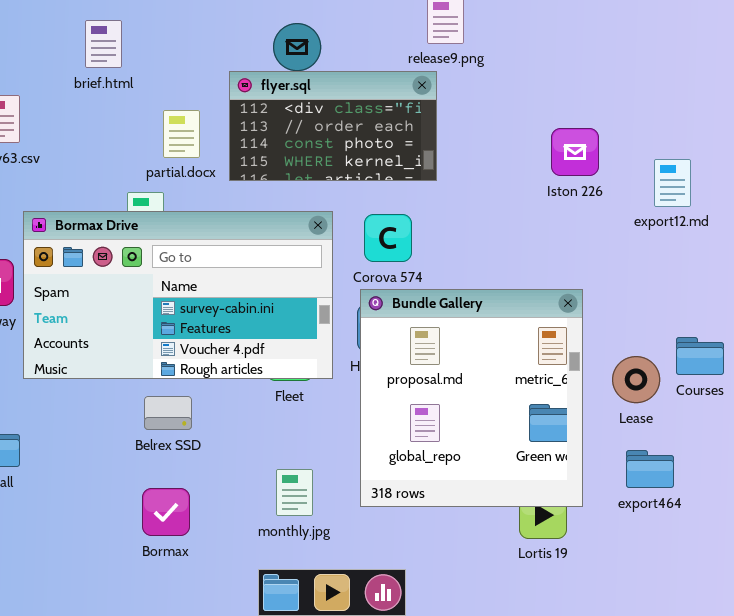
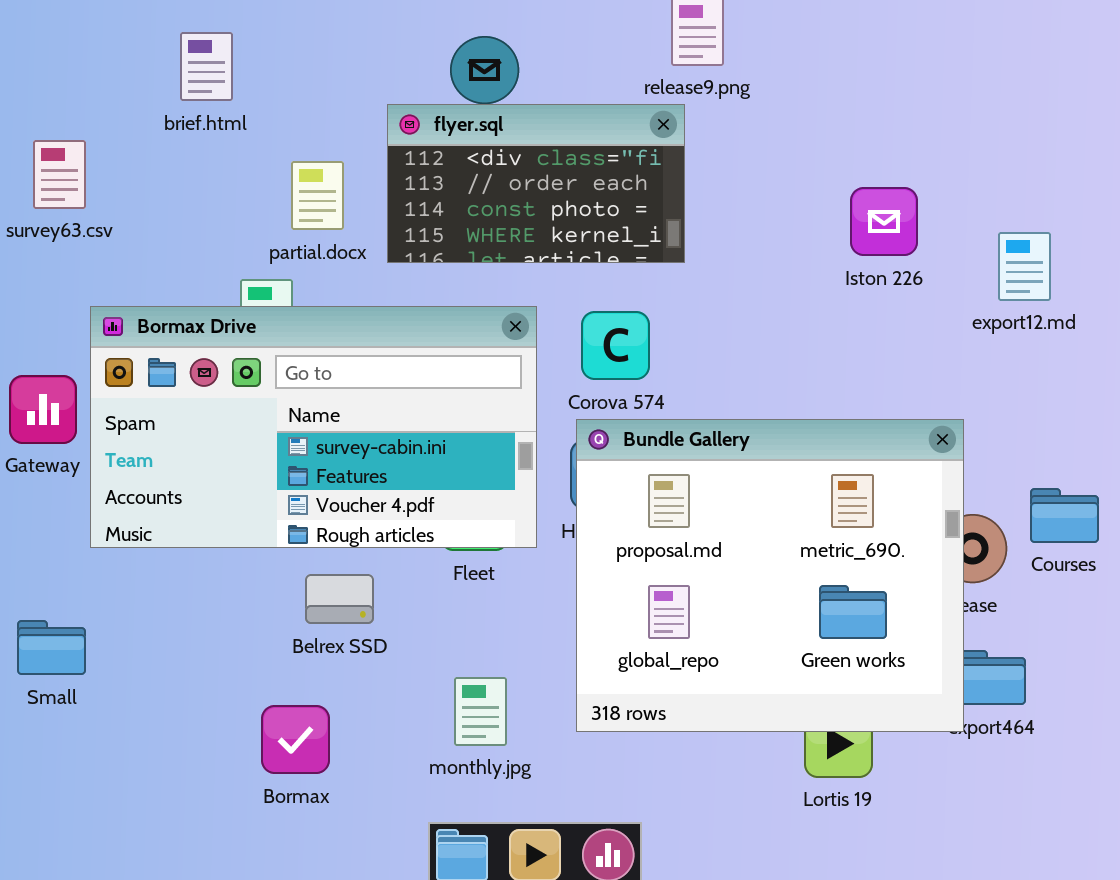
Bundle Gallery: [360,289,583,507] -> [576,419,964,732], resized
Belrex SSD: [144,396,192,430] -> [305,574,374,624], moved

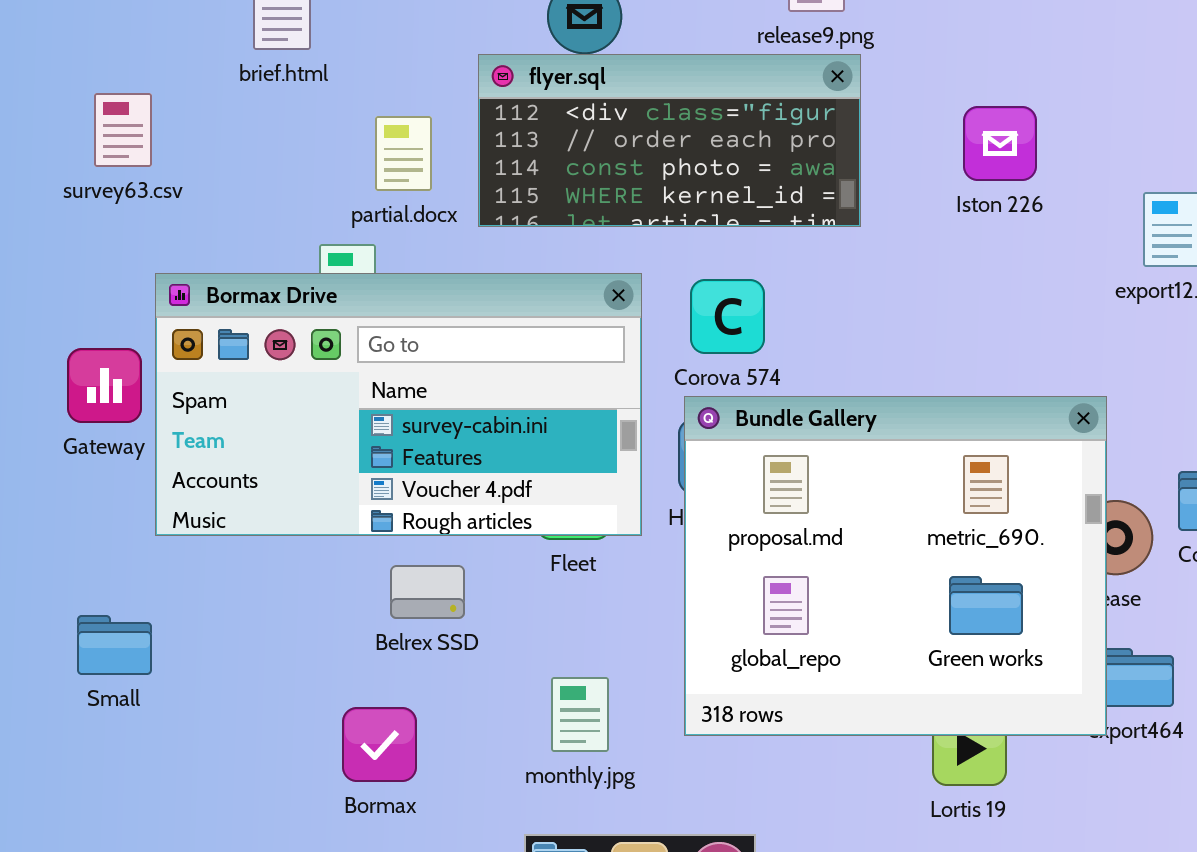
flyer.sql: [387,104,685,263] -> [478,54,861,227], resized
Iston 226: [850,187,918,256] -> [963,106,1037,181], moved

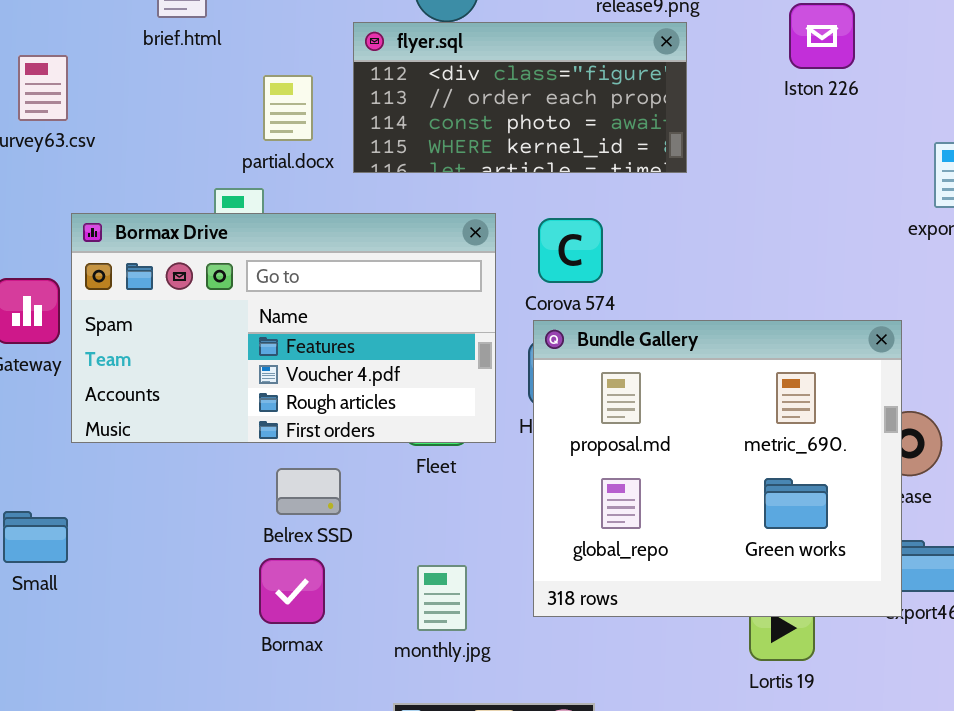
Iston 226: [963,106,1037,181] -> [789,3,855,69], moved
Bormax Drive: [155,273,642,536] -> [71,213,496,443], scrolled down 1 row
Bormax: [342,707,417,782] -> [259,558,325,624], moved

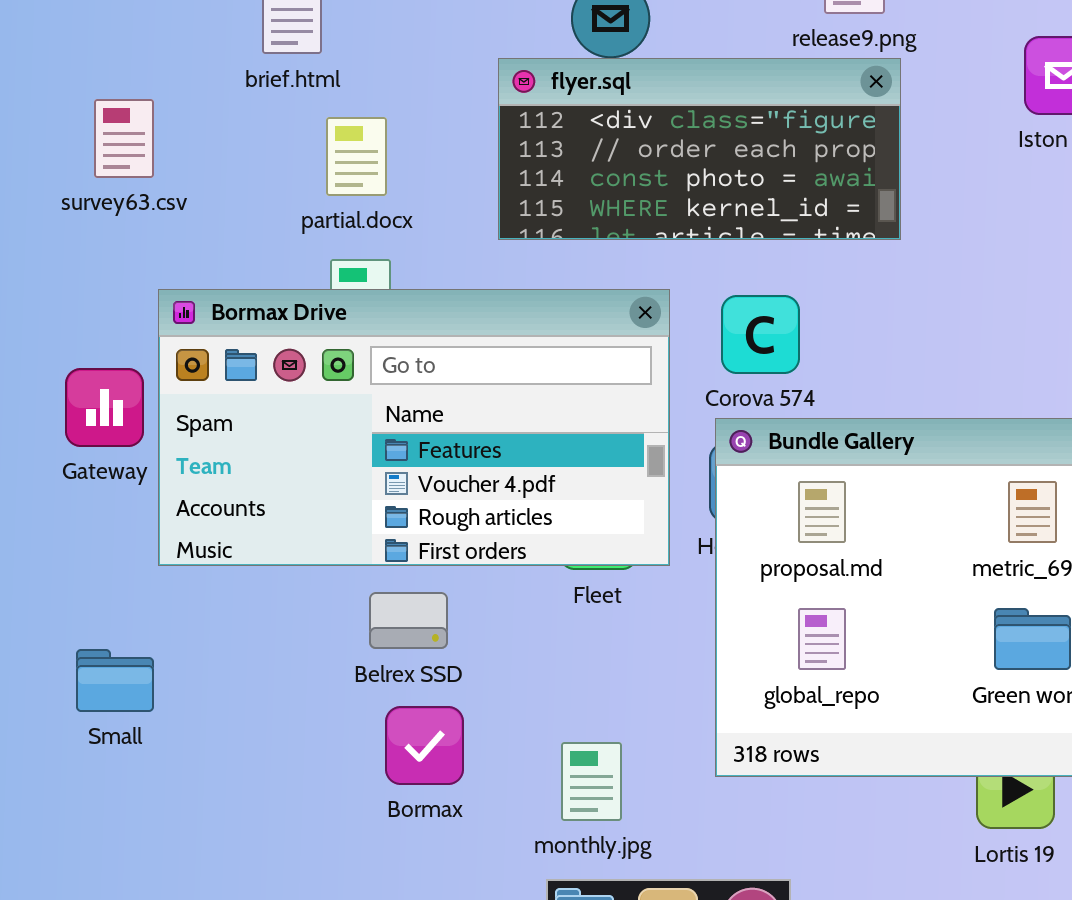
partial.docx: [263,75,313,141] -> [326,117,387,196], moved
Belrex SSD: [276,468,341,515] -> [369,592,448,649], moved
monthly.jpg: [417,565,467,631] -> [561,742,622,821], moved

